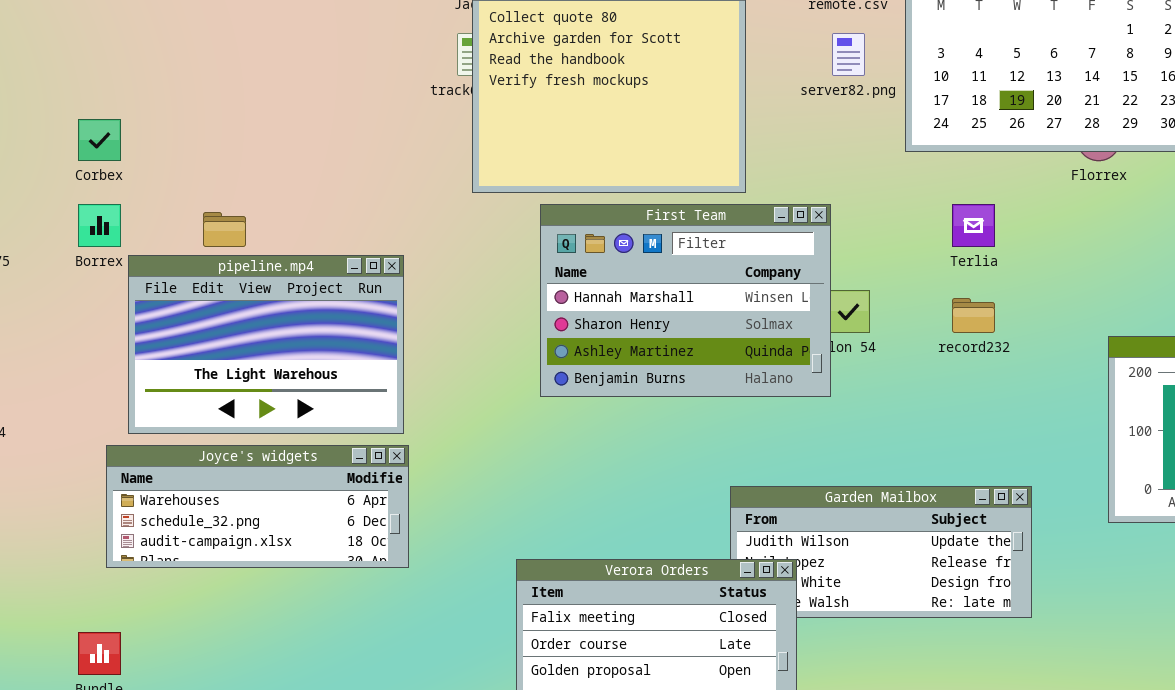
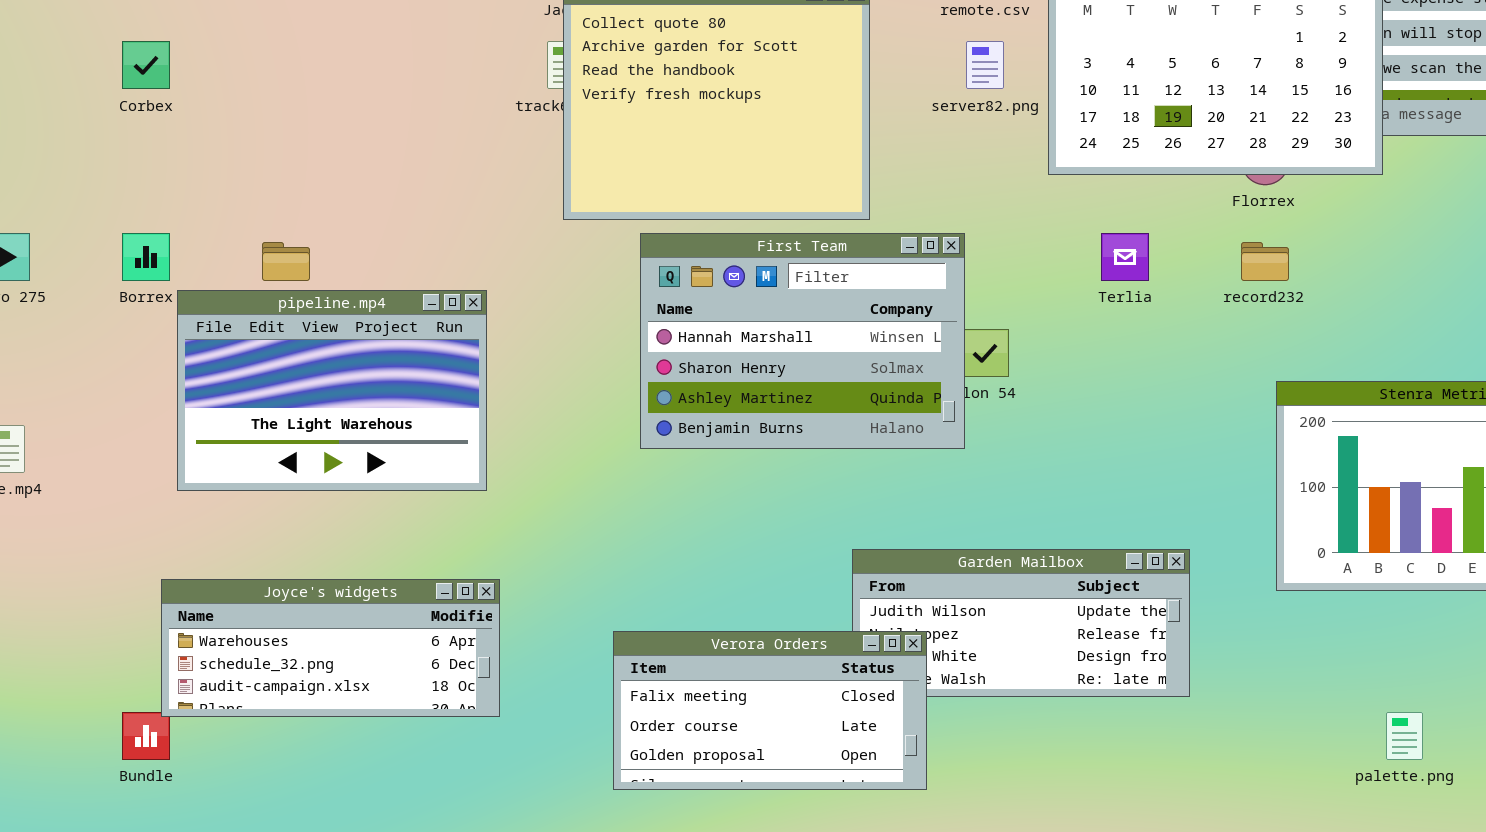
Corbex: [78,119,121,161] -> [122,41,170,89], moved
record232: [952,298,995,333] -> [1241,242,1289,281], moved
Joyce's widgets: [106,445,409,568] -> [161,579,500,717], moved

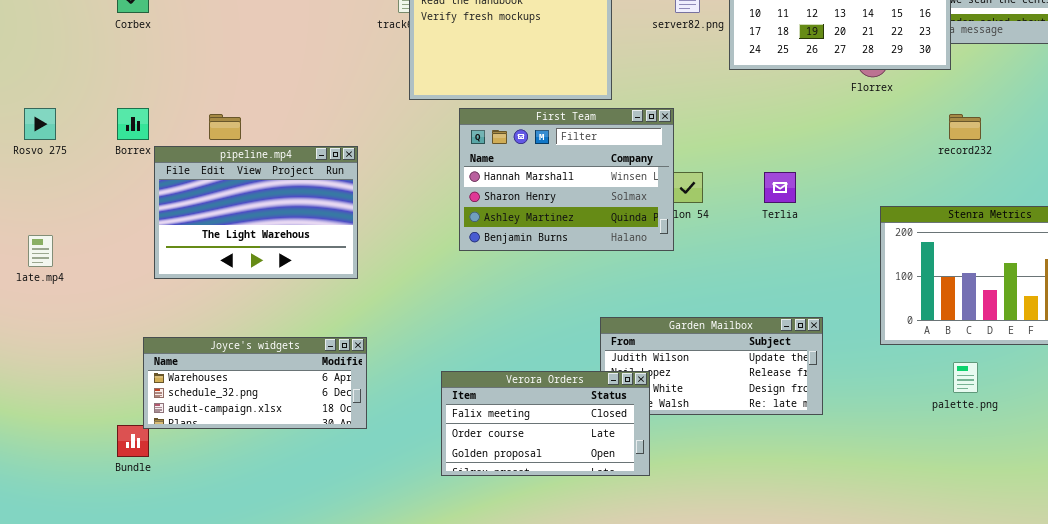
Terlia: [1101,233,1149,281] -> [764,172,796,203], moved
record232: [1241,242,1289,281] -> [949,114,981,140], moved
palette.png: [1386,712,1423,760] -> [953,362,978,393], moved

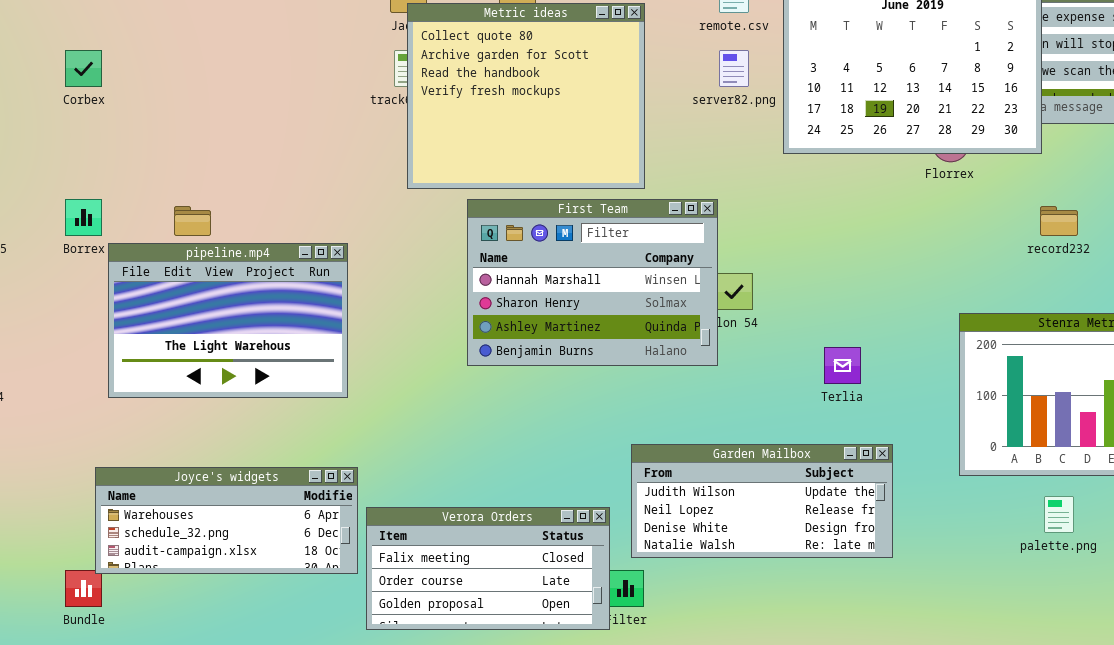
Terlia: [764,172,796,203] -> [824,347,861,384], moved
Verora Orders: [441,371,650,476] -> [366,507,610,630], moved

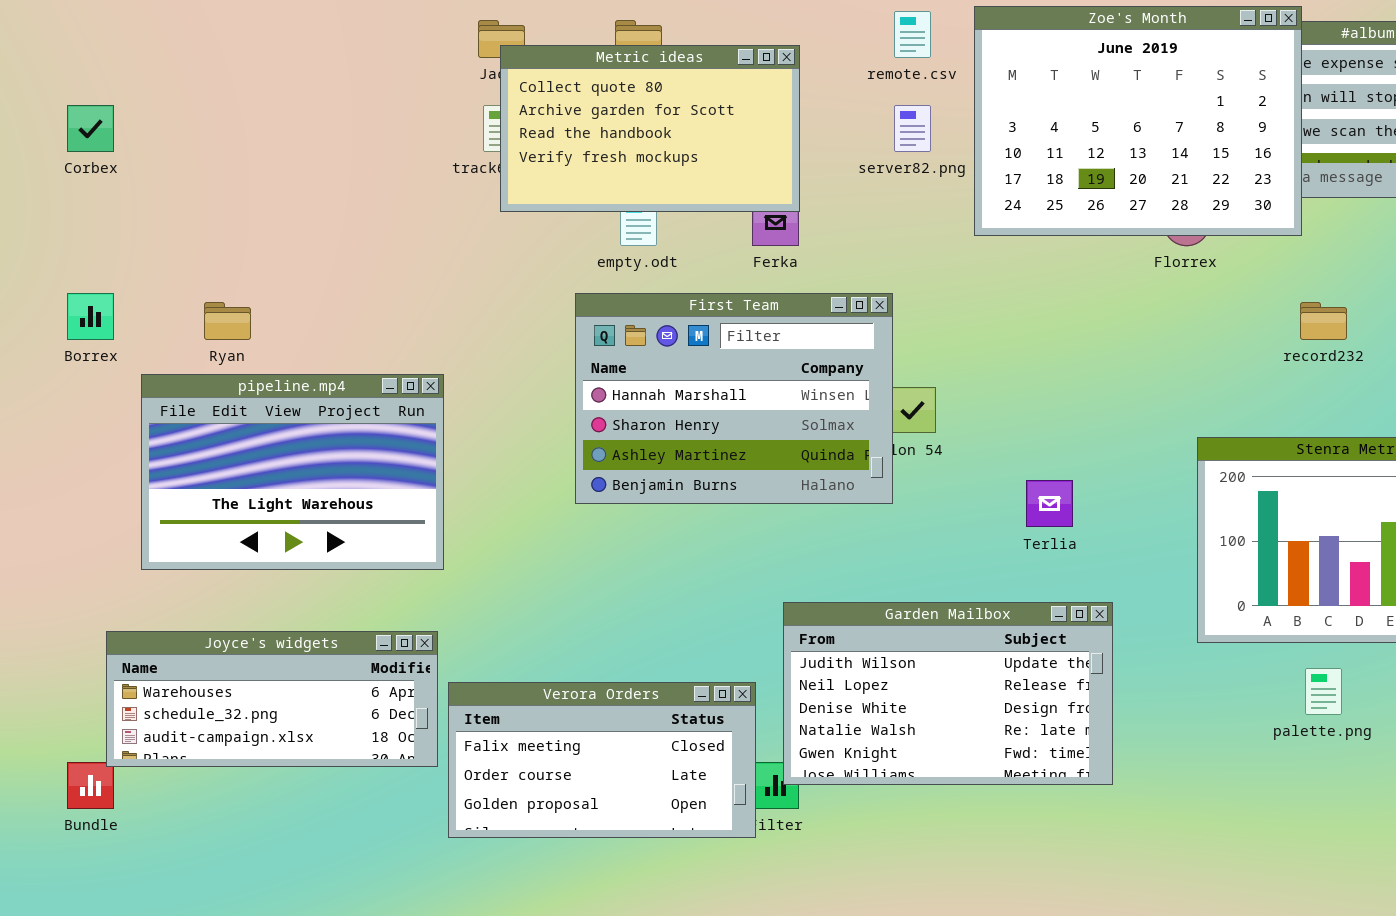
Metric ideas: [407,3,645,189] -> [500,45,800,212], resized
pipeline.mp4: [108,243,348,398] -> [141,374,444,570], moved
Garden Mailbox: [631,444,893,558] -> [783,602,1113,785], resized

